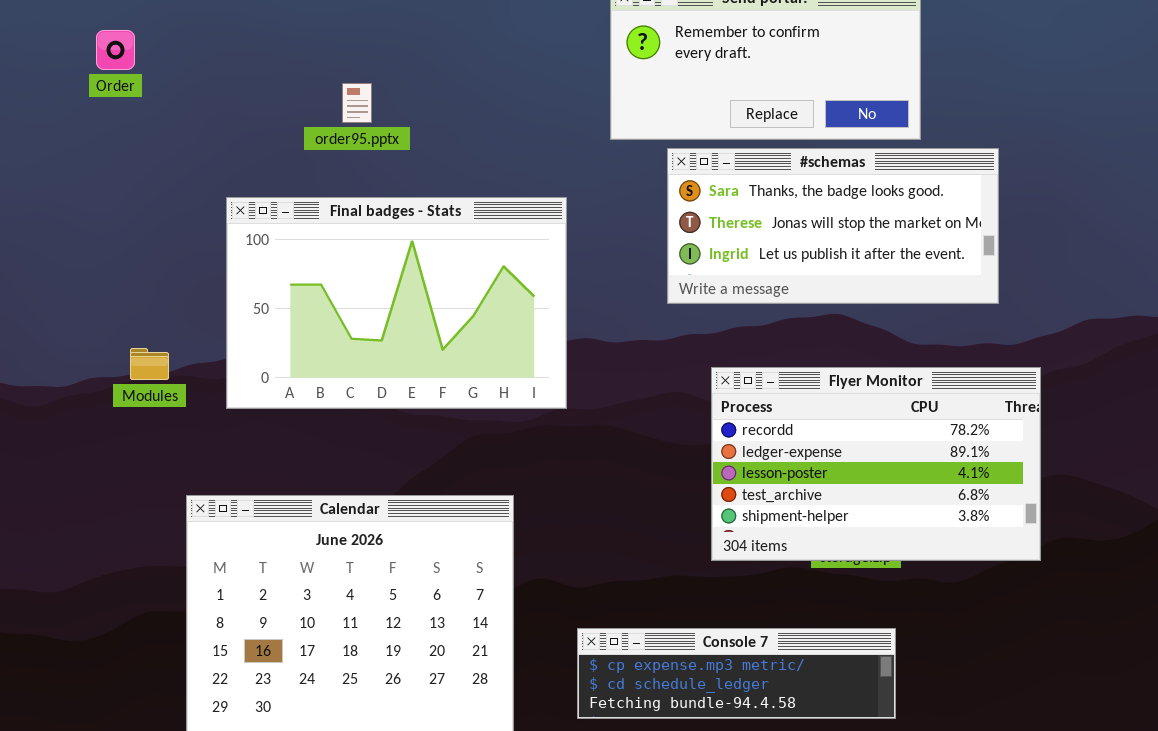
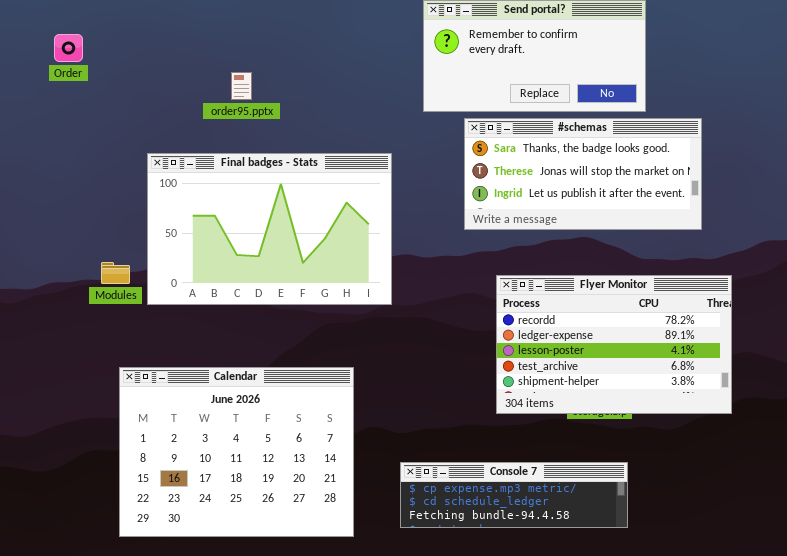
Modules: [130,348,169,380] -> [101,262,130,284], moved

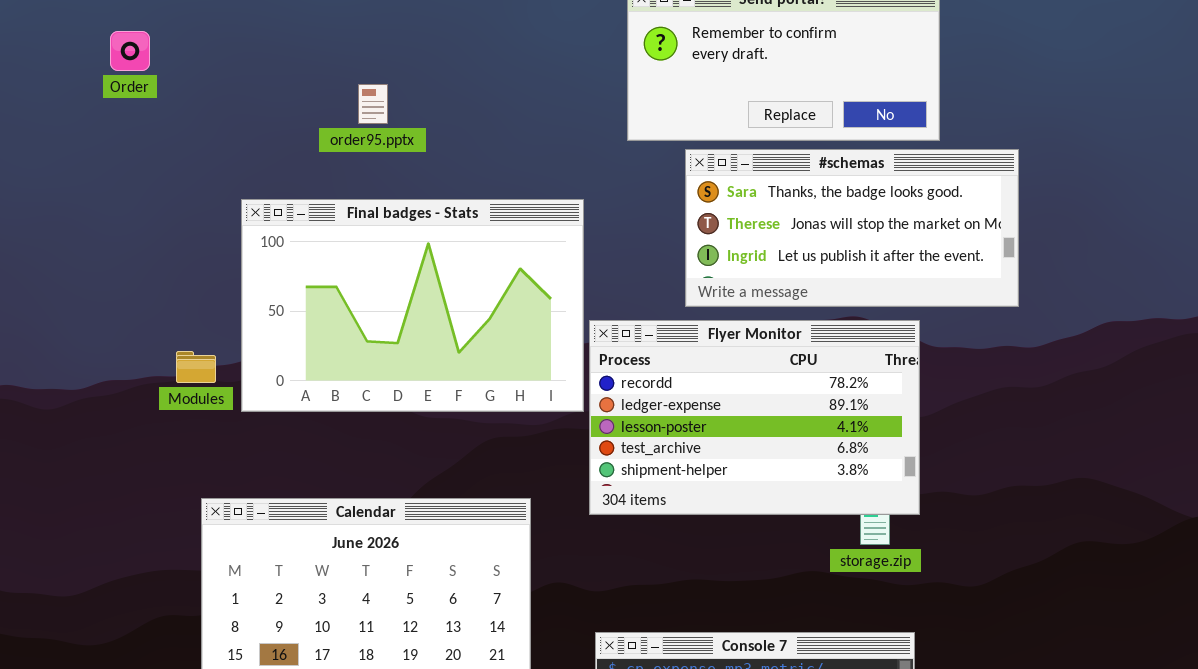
Flyer Monitor: [496,275,732,414] -> [589,320,920,515], moved

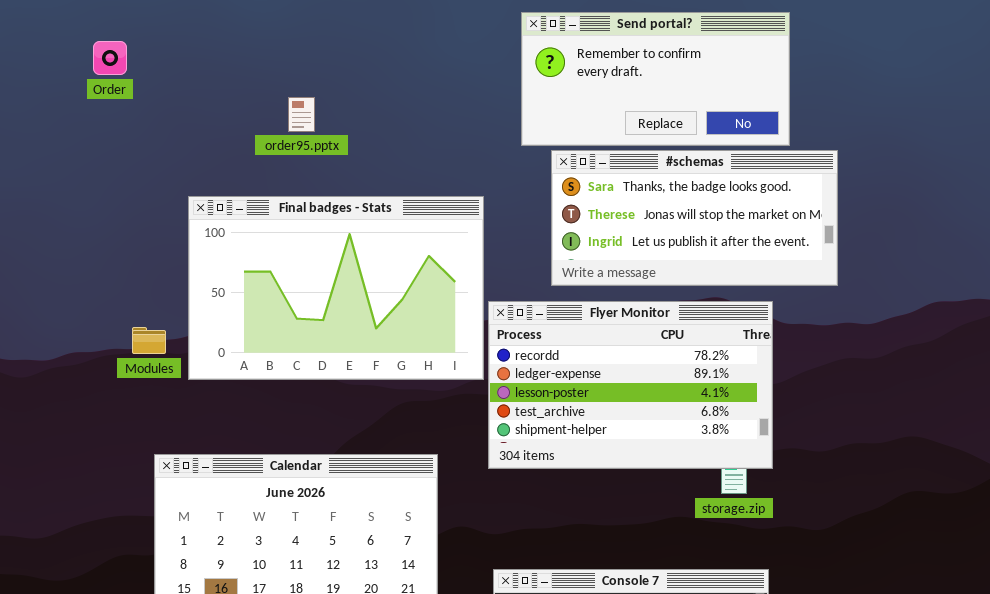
Order: [110,31,150,71] -> [93,41,127,75], moved
#schemas: [685,149,1019,307] -> [551,150,838,286], moved

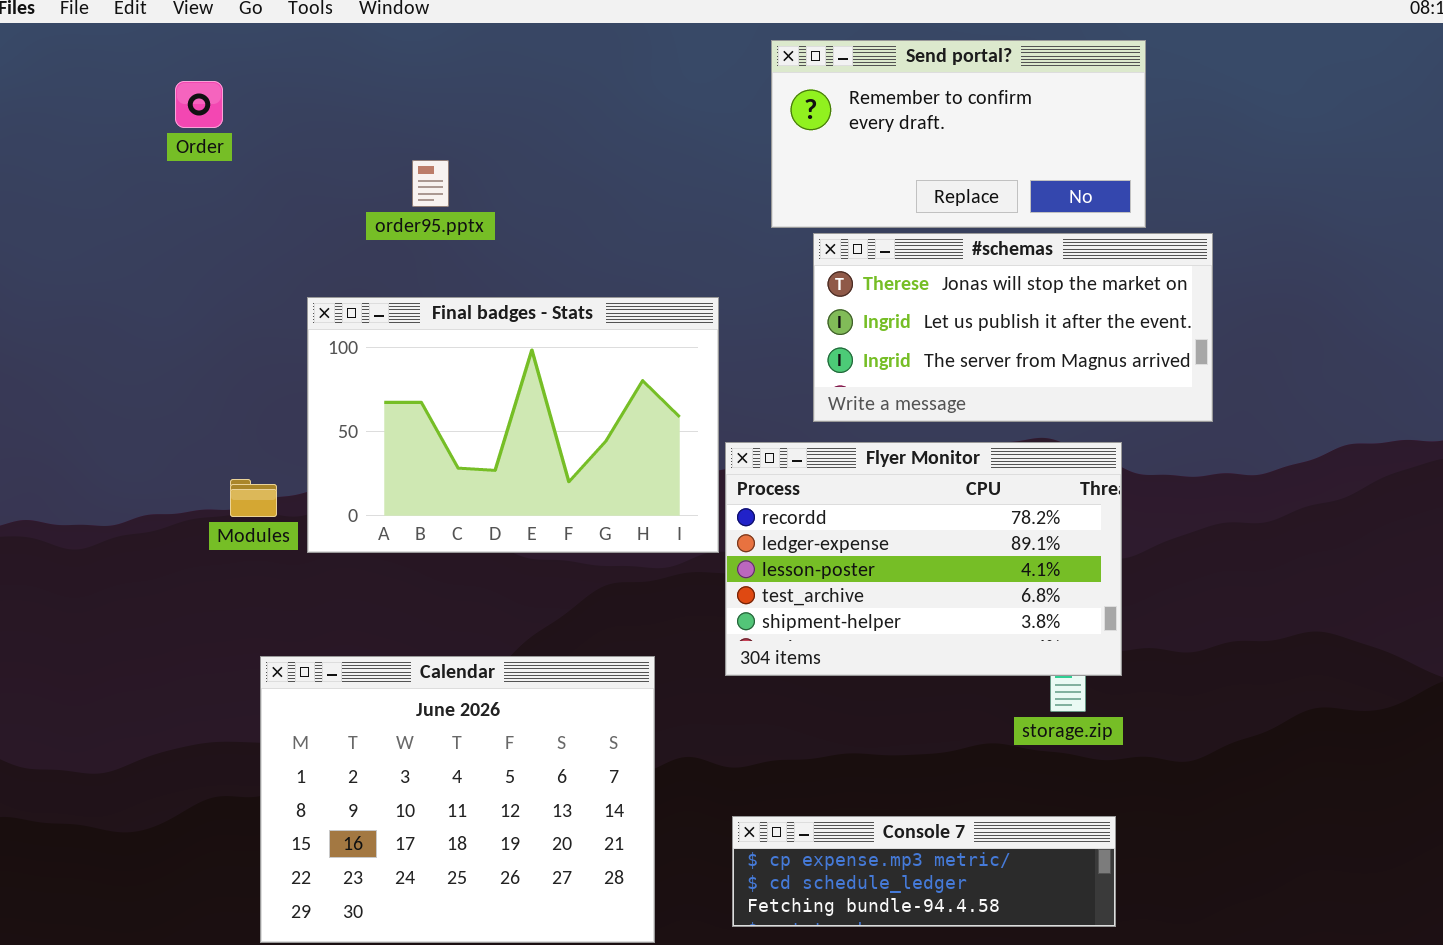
order95.pptx: [288,97,315,132] -> [412,160,449,207], moved
#schemas: [551,150,838,286] -> [813,233,1213,422], scrolled down 1 row

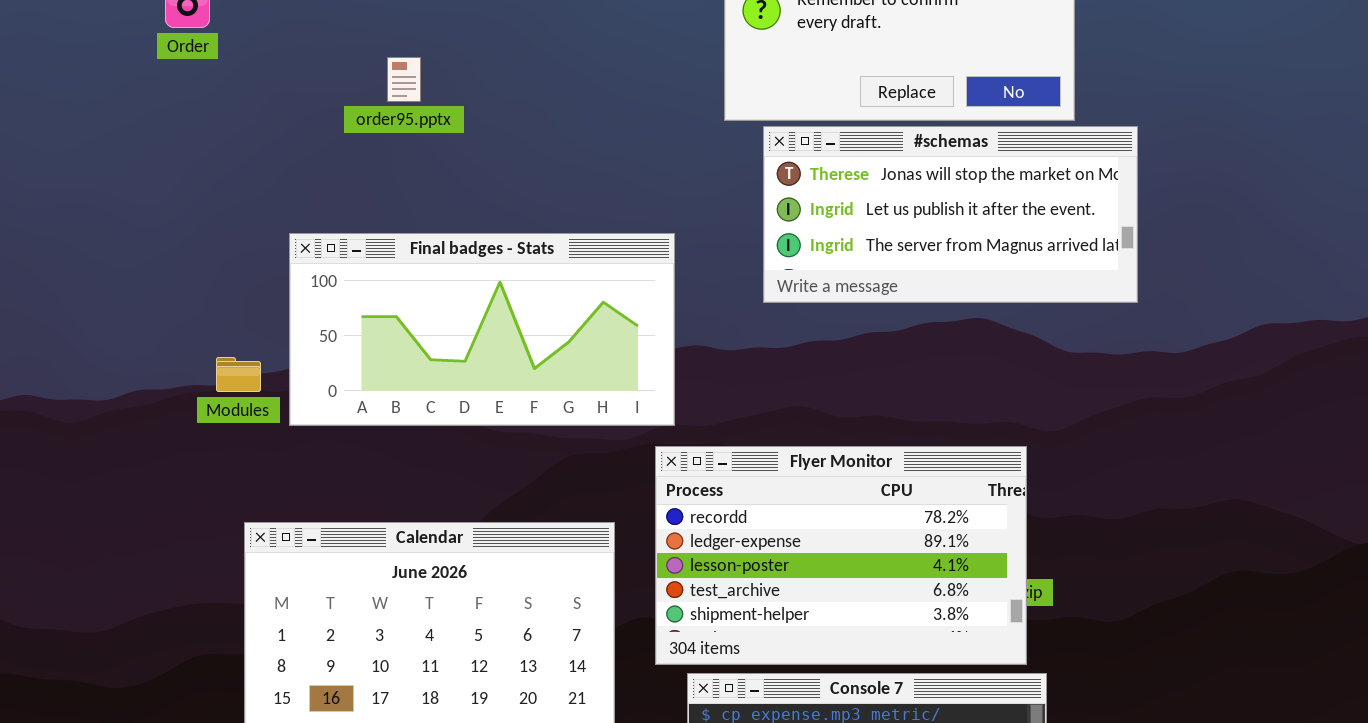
Final badges - Stats: [307,297,719,553] -> [289,233,675,426], resized
Flyer Monitor: [725,442,1122,676] -> [655,446,1027,665], moved

